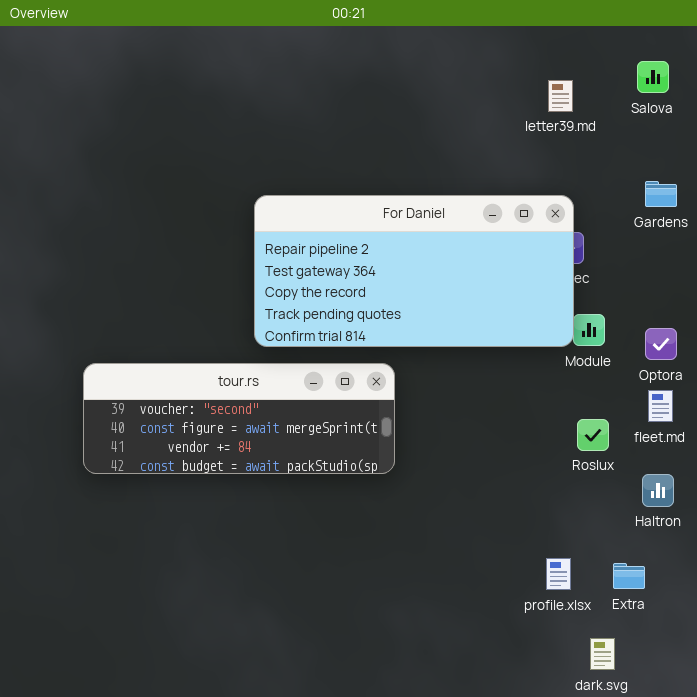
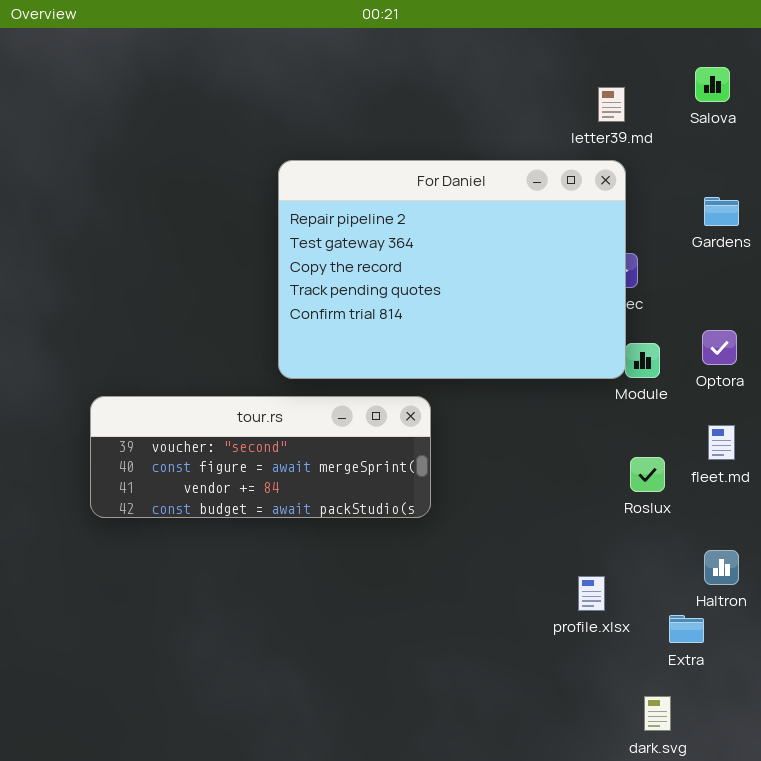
For Daniel: [254,195,574,347] -> [278,160,626,379], resized
Optora: [645,328,677,360] -> [702,330,737,365], moved
Haltron: [642,474,674,507] -> [704,550,739,585], moved
profile.xlsx: [546,558,571,590] -> [578,576,605,611], moved

